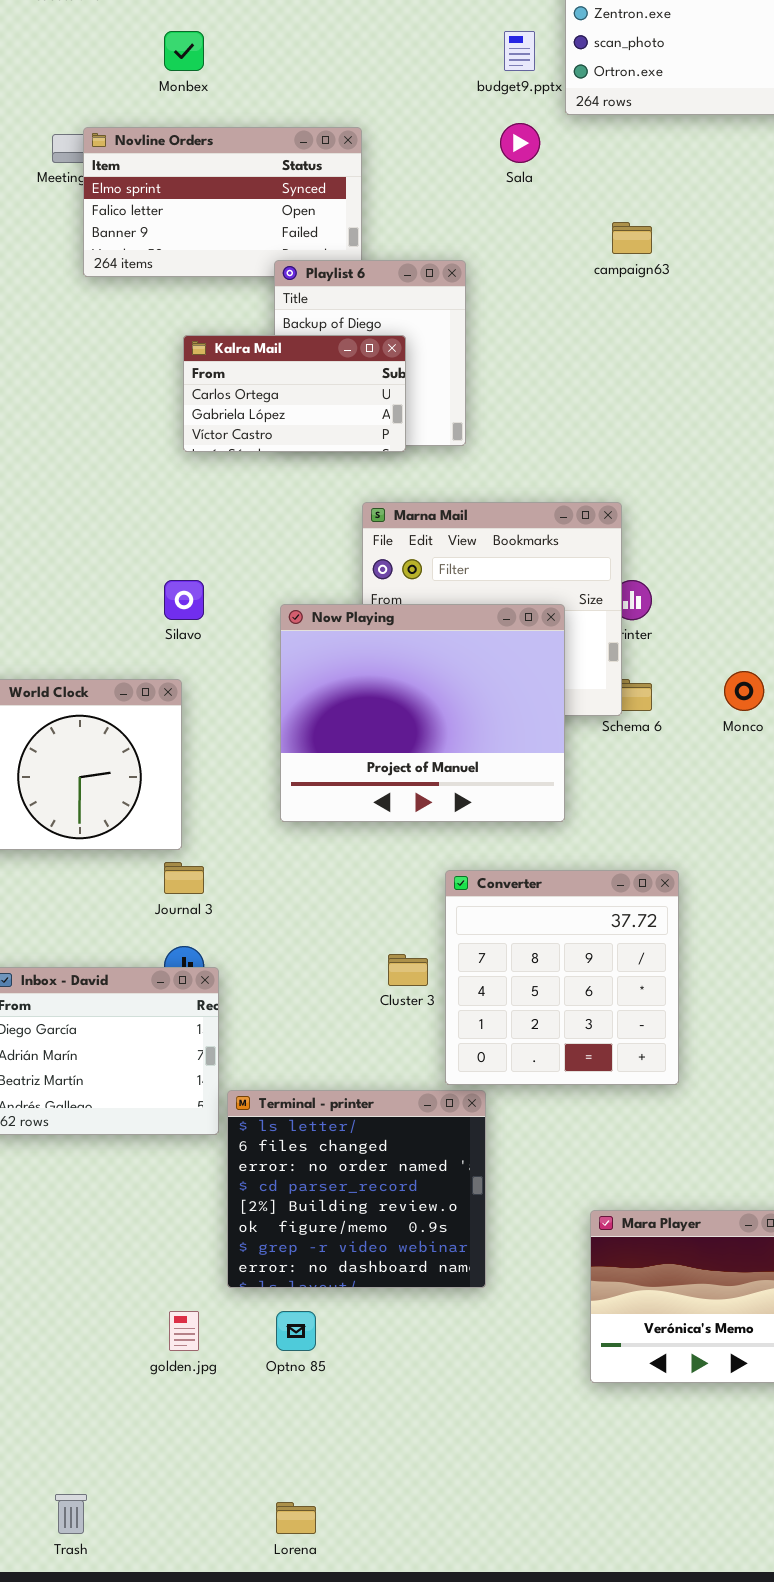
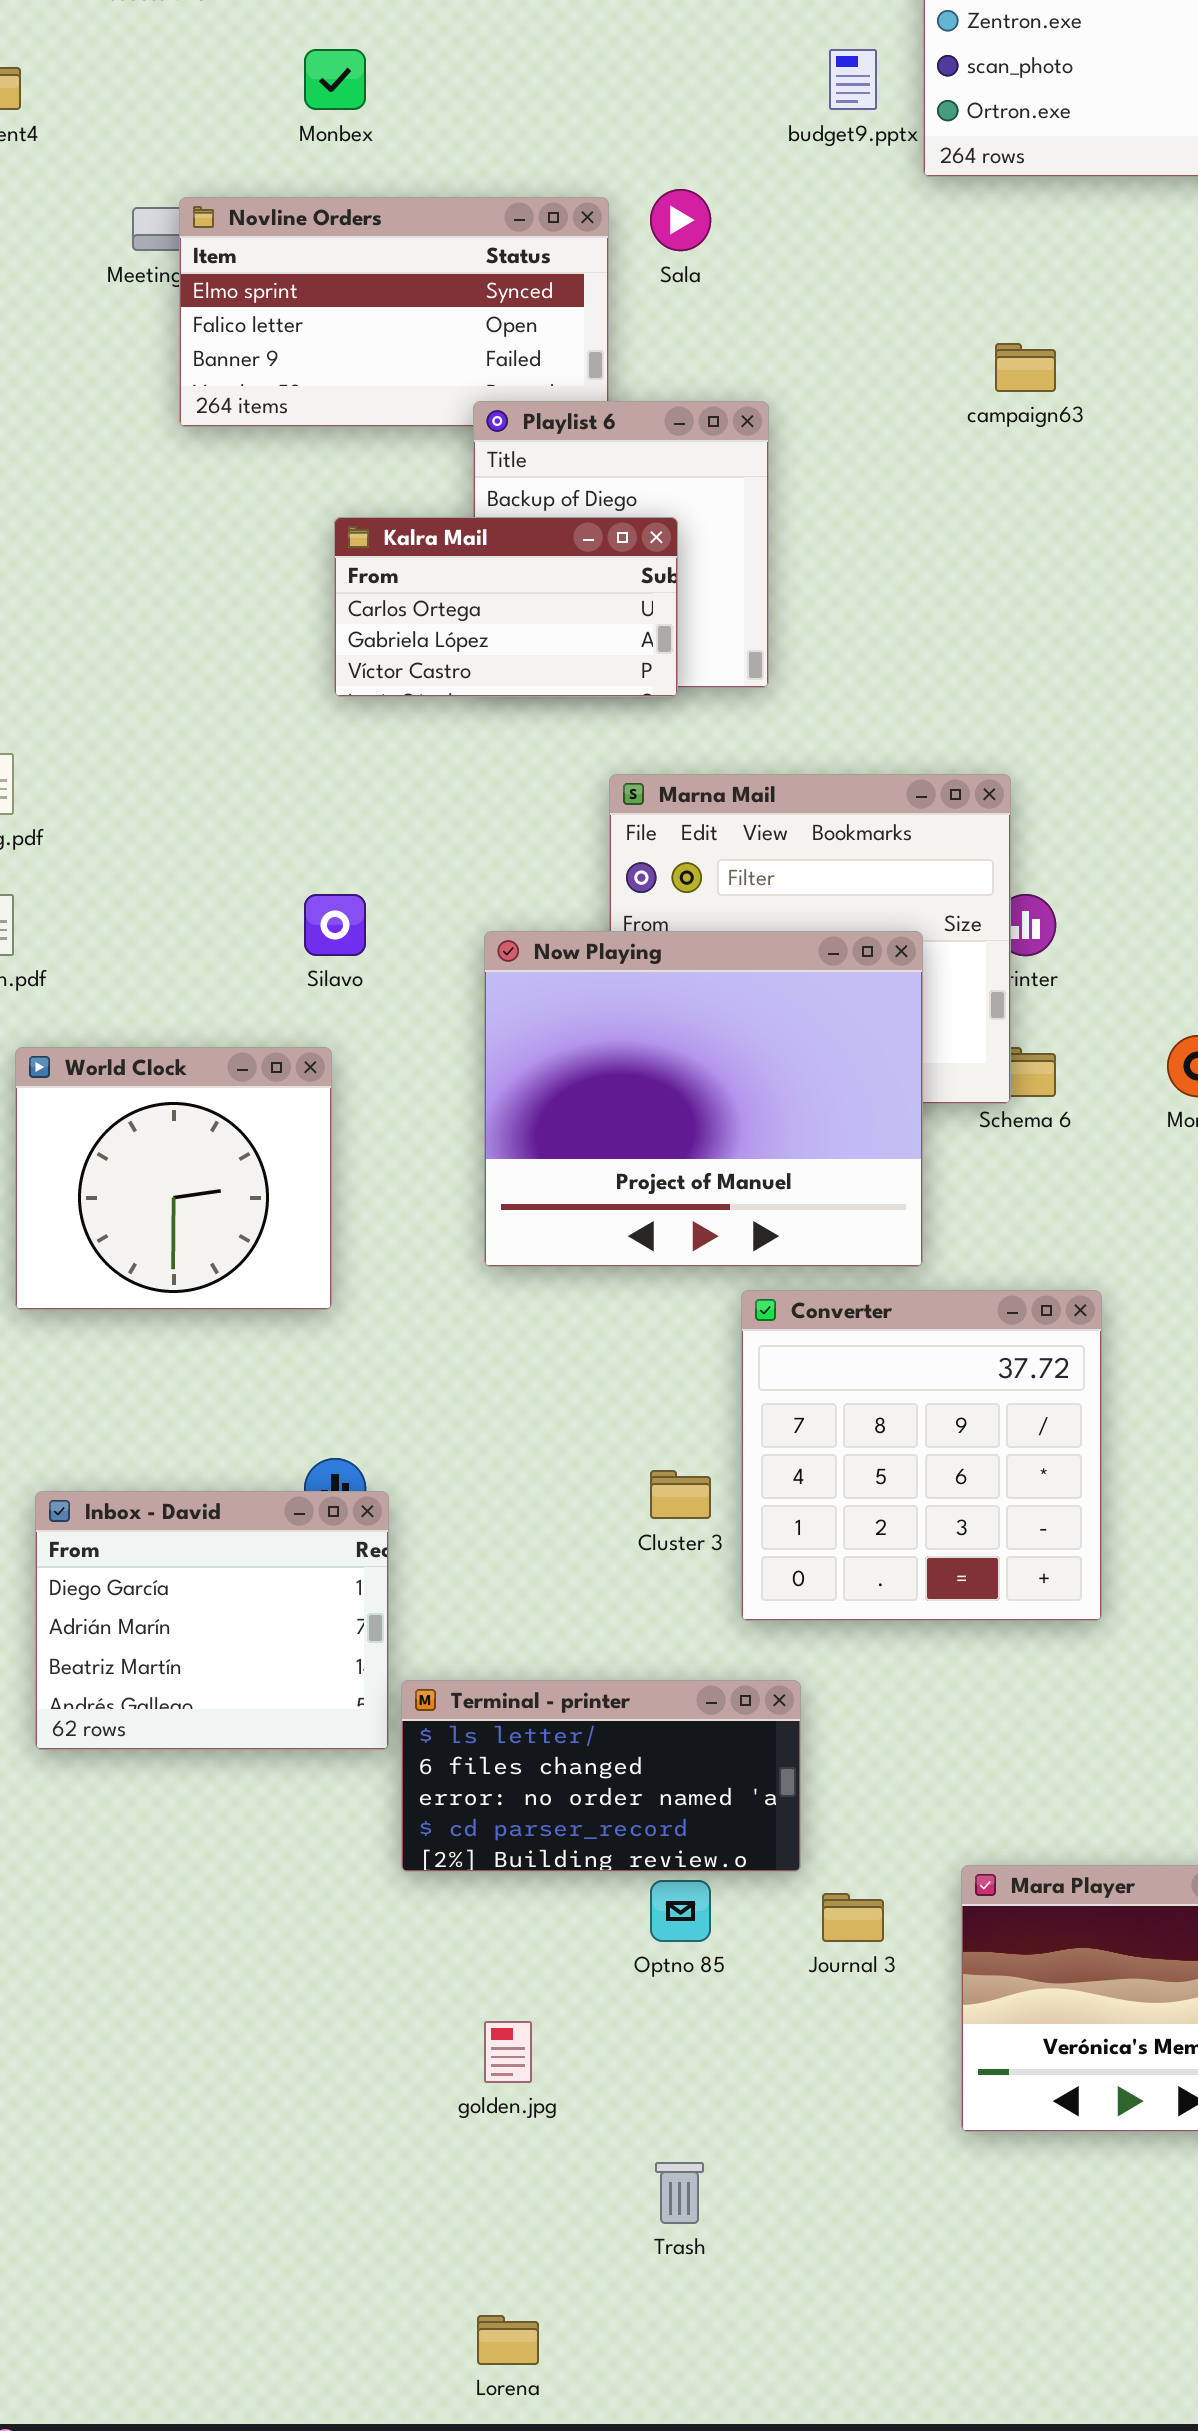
Sala: [500,123,540,163] -> [650,189,711,251], moved
Journal 3: [164,862,204,894] -> [822,1893,884,1942], moved
Converter: [445,870,679,1085] -> [741,1290,1102,1621], moved
Terminal - printer: [227,1090,486,1288] -> [401,1680,801,1872], resized
golden.jpg: [169,1311,199,1351] -> [484,2021,532,2083], moved
Optno 85: [276,1311,316,1351] -> [650,1880,711,1942], moved
Trash: [55,1494,87,1534] -> [655,2162,704,2224], moved

